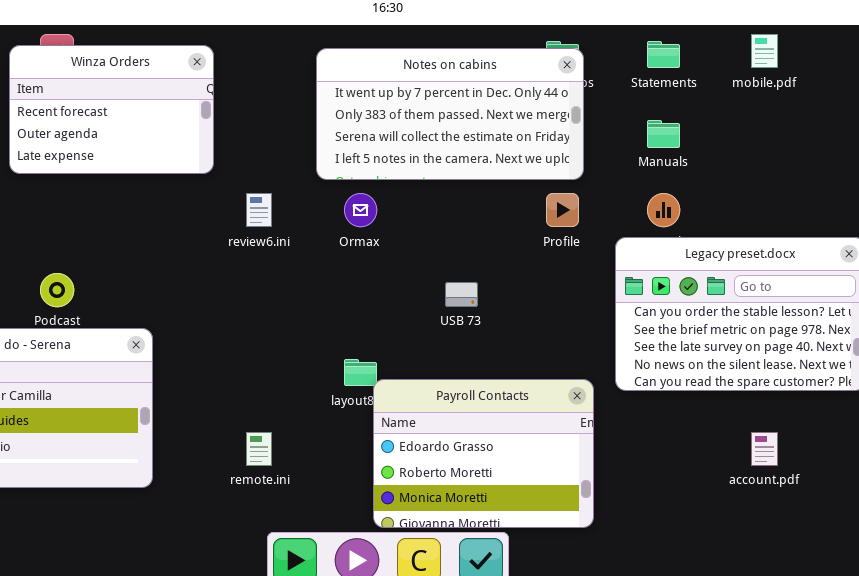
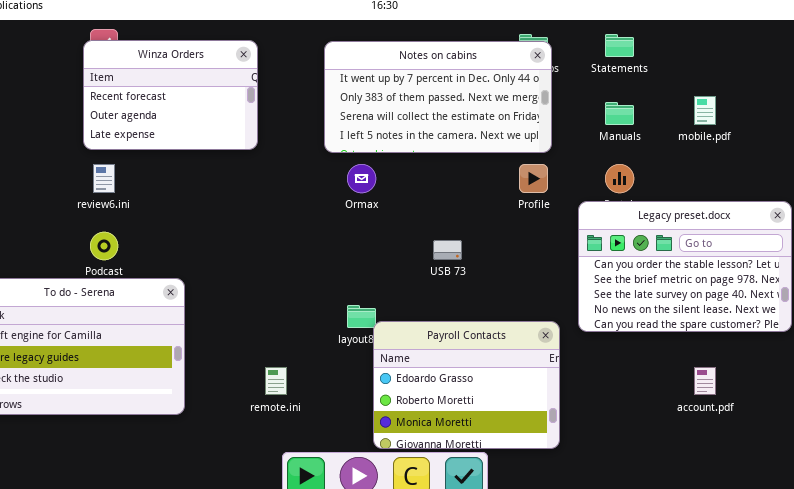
mobile.pdf: [751,34,778,68] -> [694,96,716,125], moved
Winza Orders: [9,45,214,174] -> [83,40,258,150], moved
review6.ini: [246,193,272,227] -> [93,164,115,193], moved

